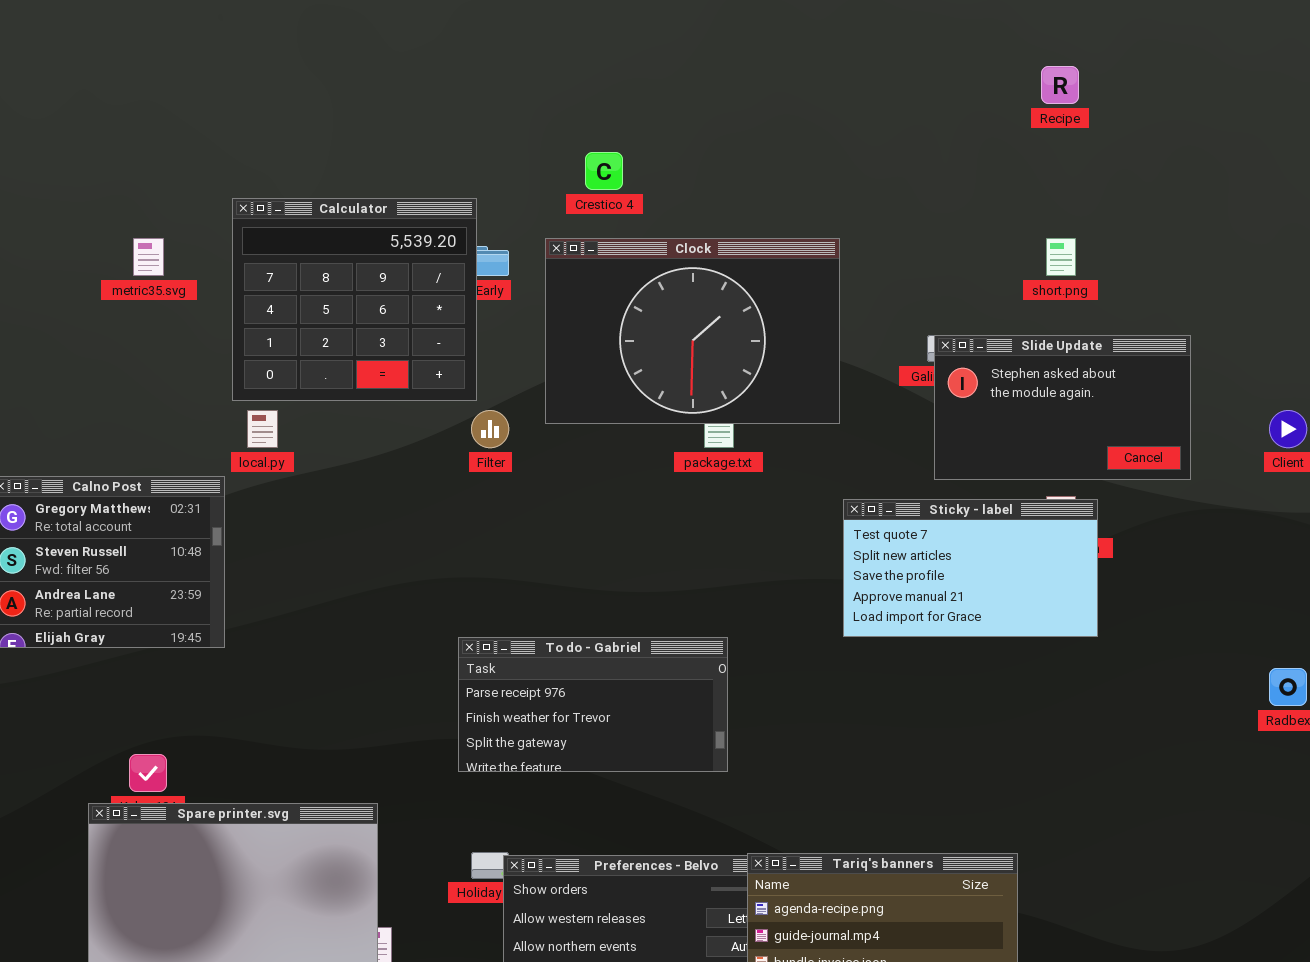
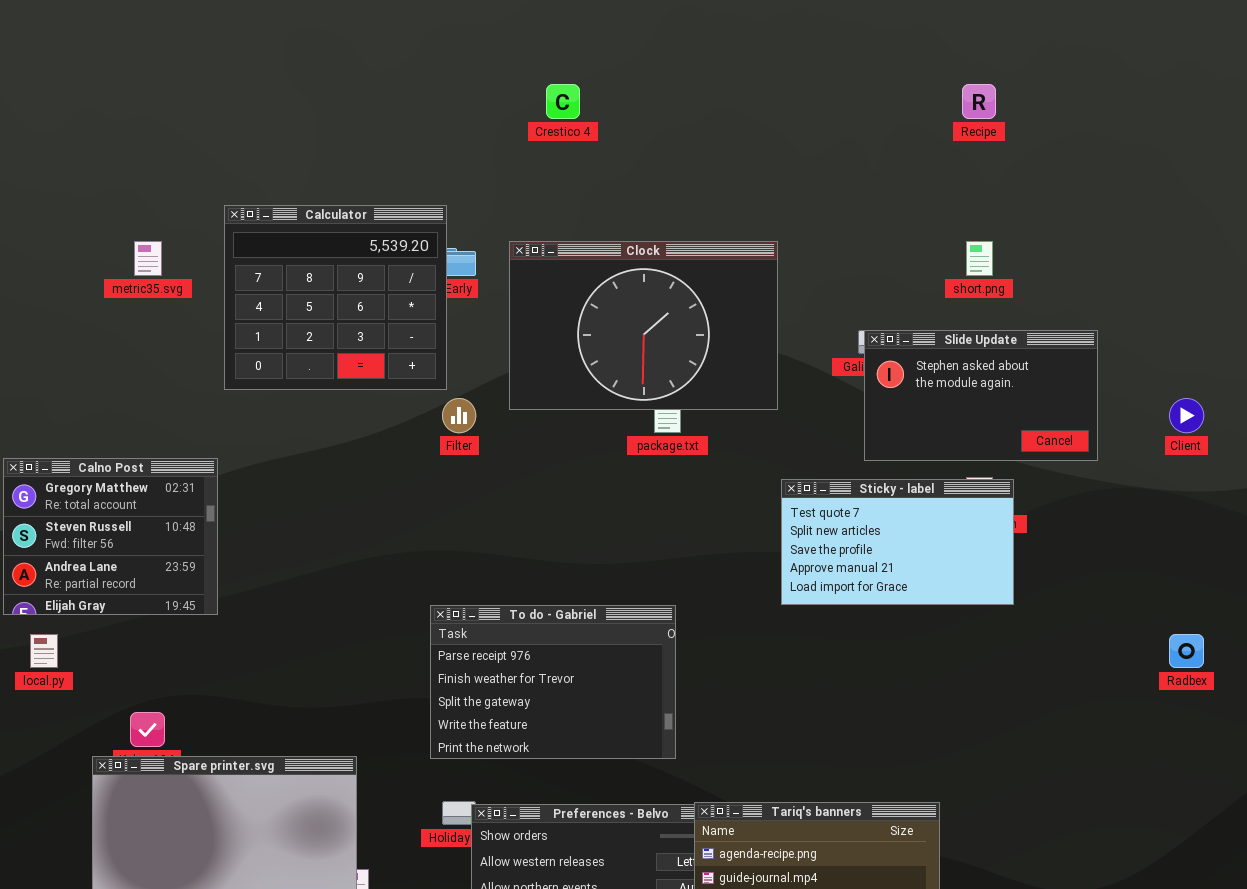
Crestico 4: [585,152,623,190] -> [546,84,580,119], moved
local.py: [247,410,278,448] -> [30,634,58,668], moved
To do - Gabriel: [458,637,728,772] -> [430,605,676,759], resized

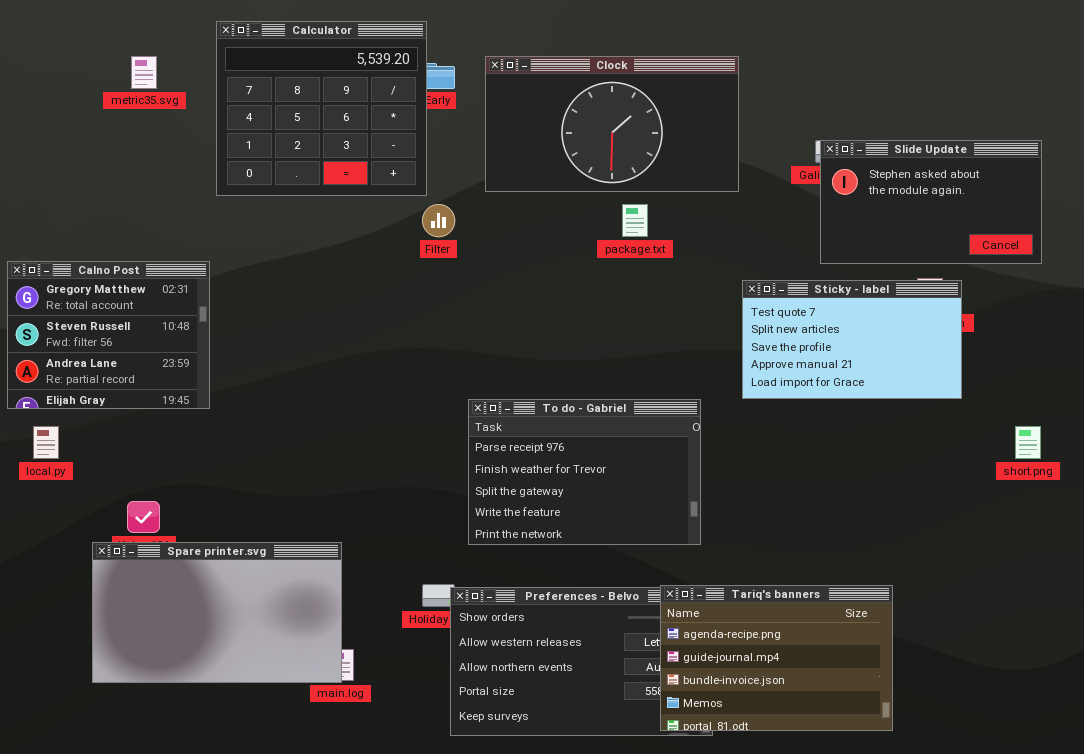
Clock: [509,241,778,410] -> [485,56,739,192], resized
short.png: [966,241,993,276] -> [1015,426,1041,459], moved
To do - Gabriel: [430,605,676,759] -> [468,399,701,545], moved

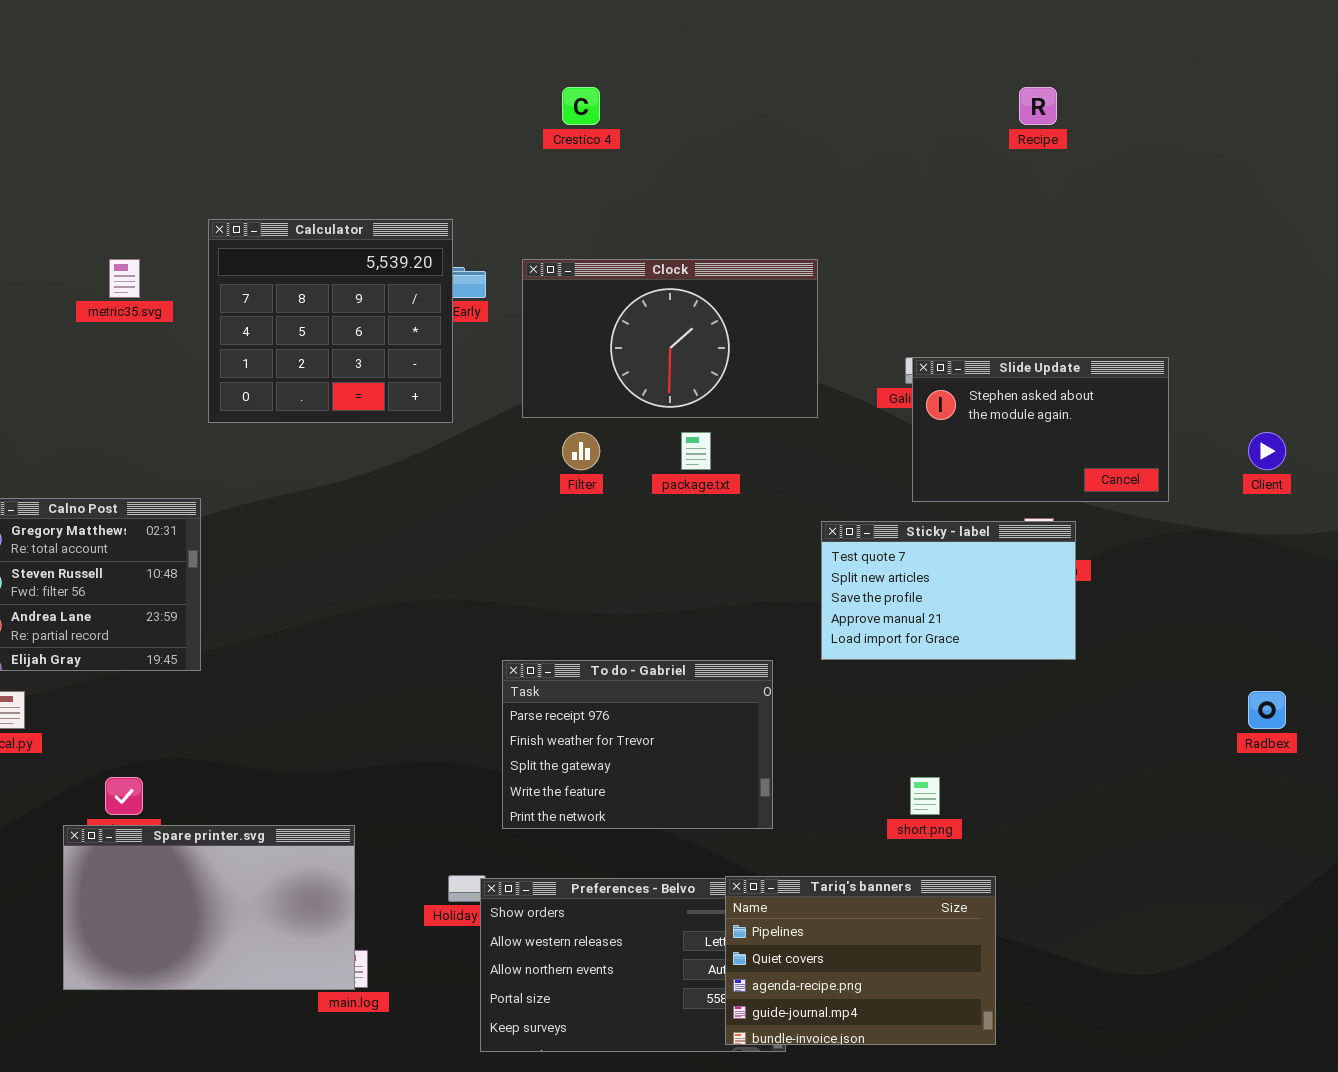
Filter: [422,204,455,237] -> [562,432,600,470], moved
short.png: [1015,426,1041,459] -> [910,777,940,815], moved
Tariq's banners: [660,585,893,731] -> [725,876,996,1045], scrolled up 2 rows

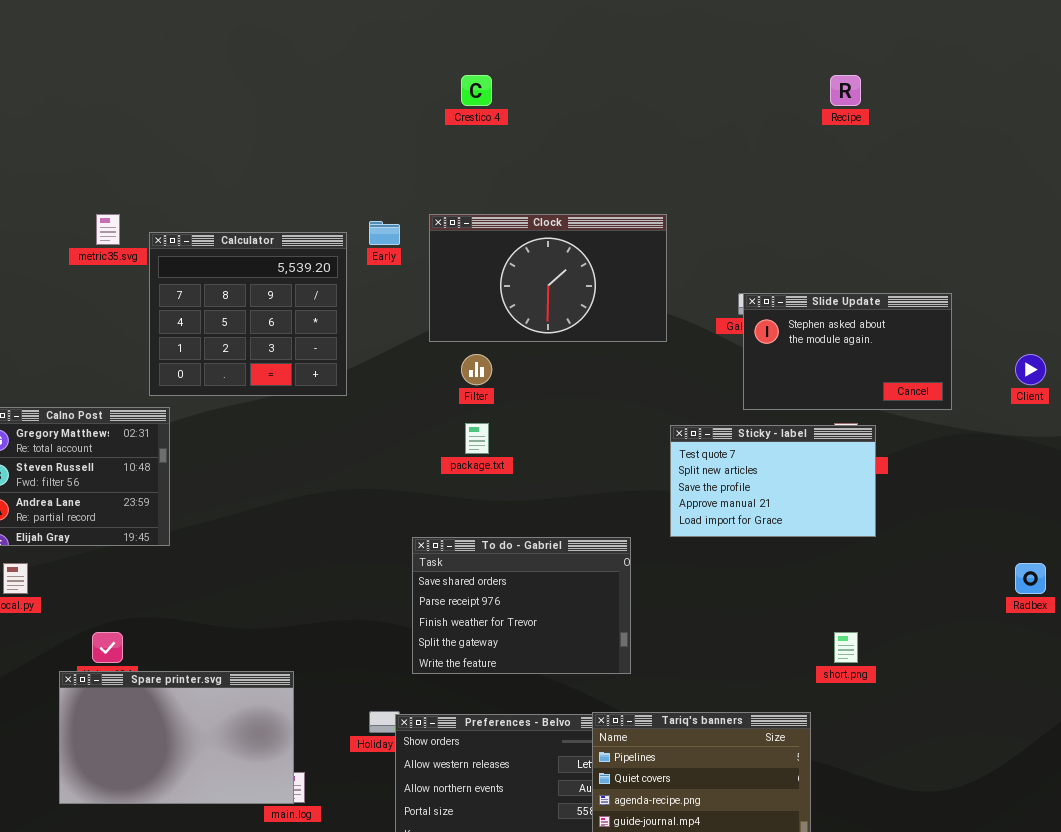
Calculator: [208,219,453,423] -> [149,232,347,396], moved
package.txt: [681,432,711,470] -> [465,423,489,454], moved
To do - Gabriel: [502,660,773,829] -> [412,537,631,674], scrolled up 1 row
short.png: [910,777,940,815] -> [834,632,858,663], moved

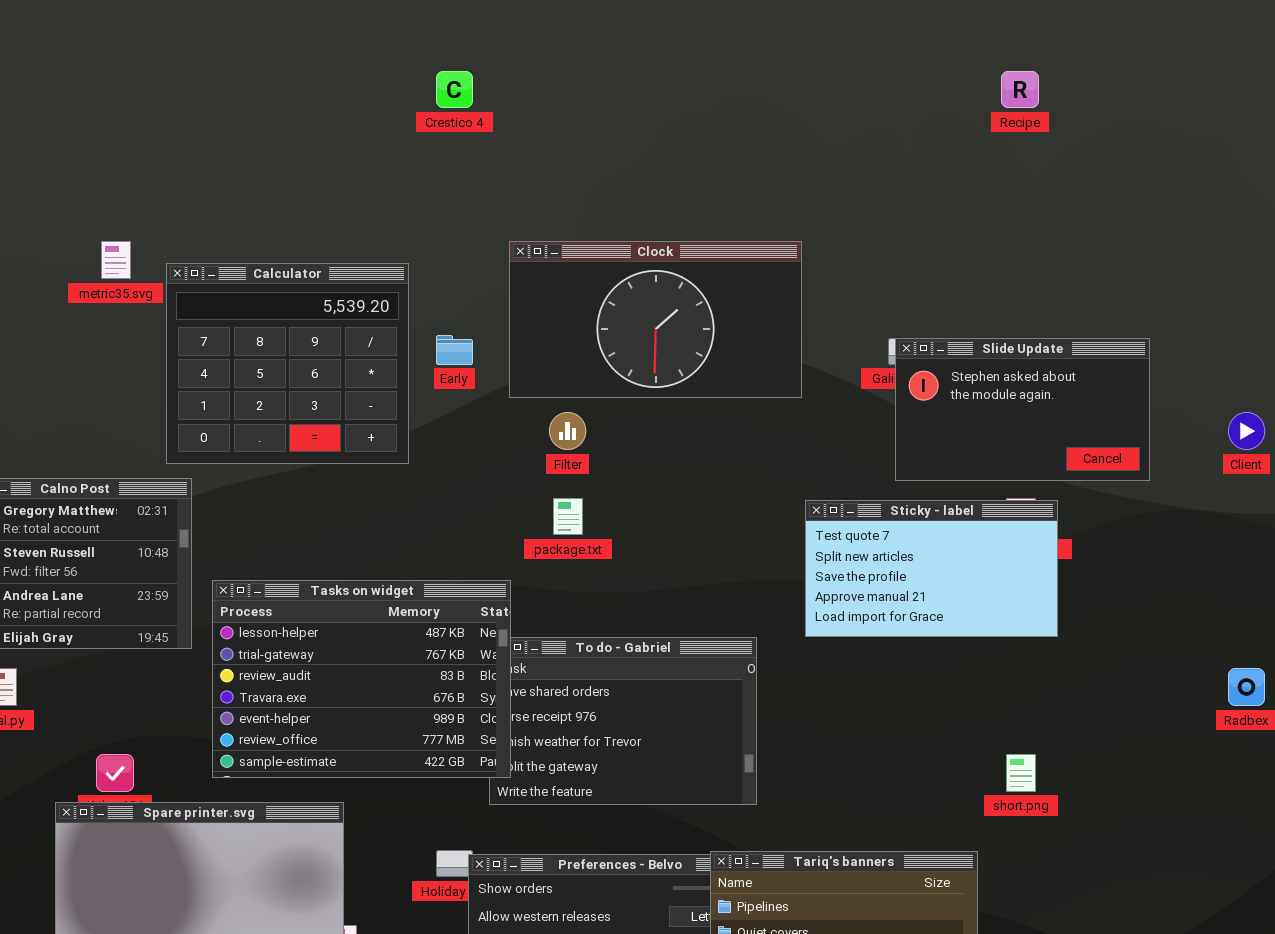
Crestico 4: [461,75,492,106] -> [436,71,473,108], moved
Early: [369,221,400,245] -> [436,335,473,365], moved
Tasks on widget: none -> [212,580,511,778], opened

